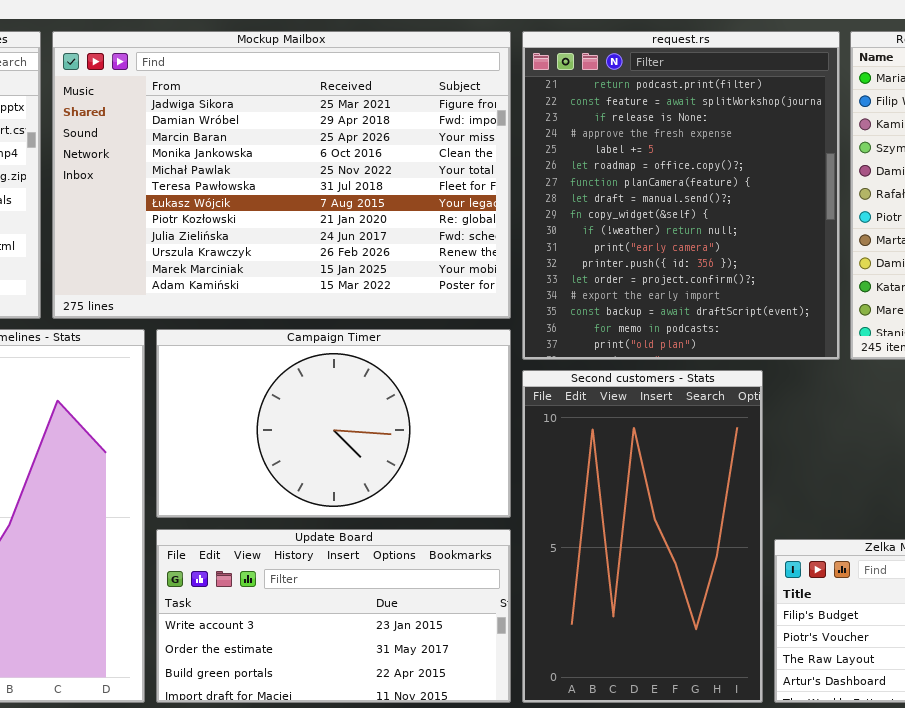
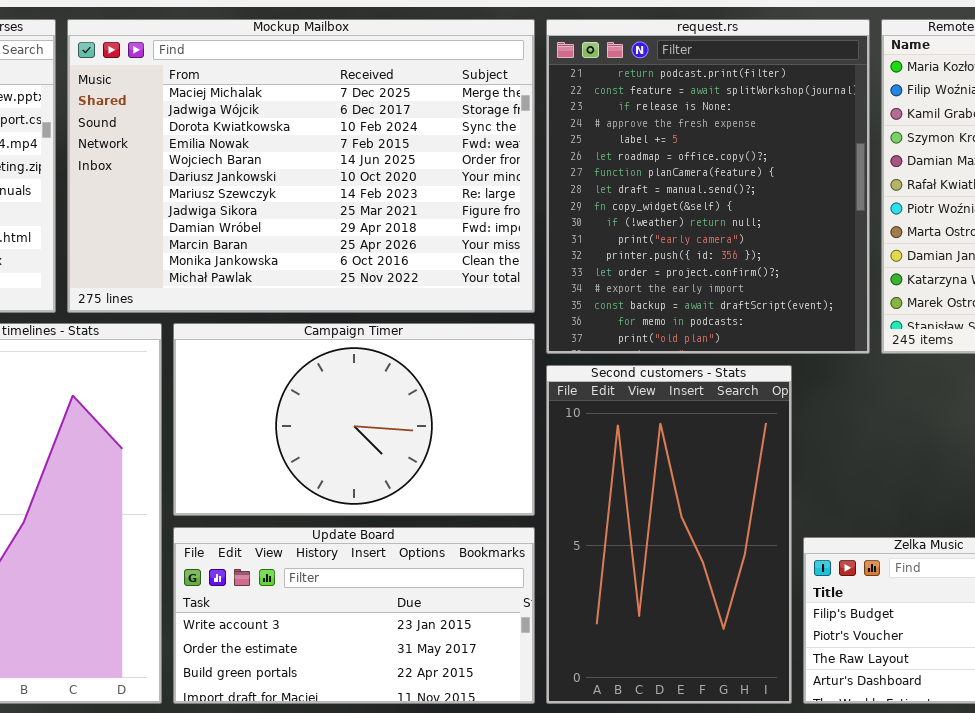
Mockup Mailbox: [52,31,511,319] -> [67,19,535,313], scrolled up 7 rows

